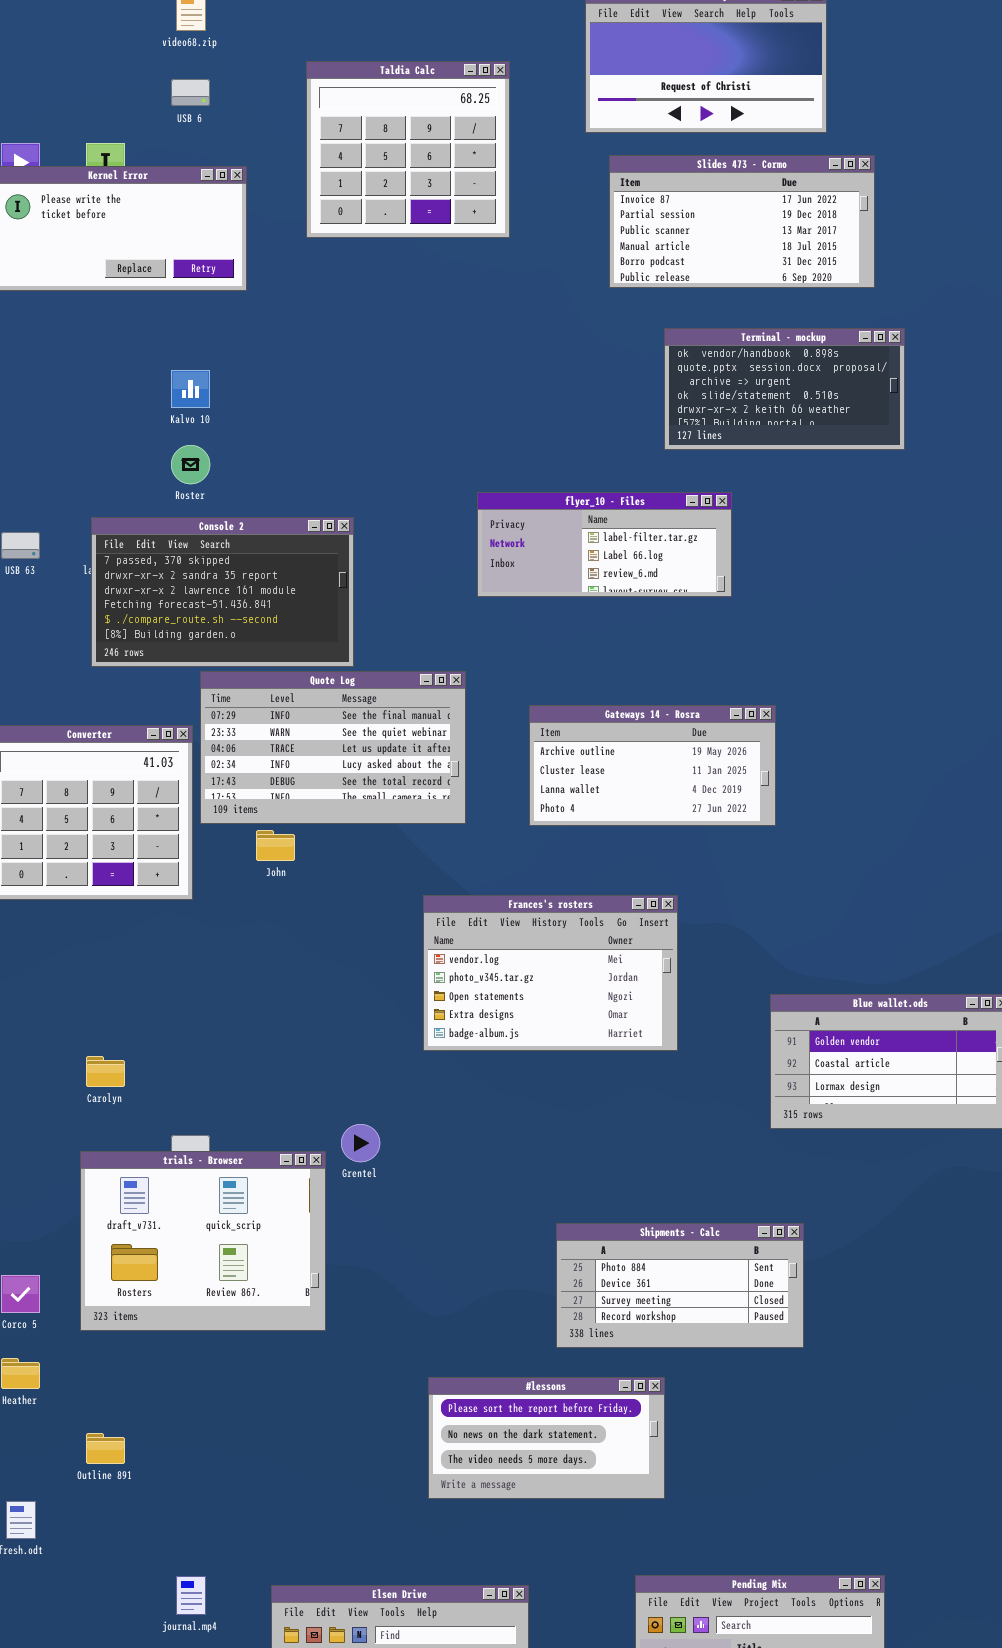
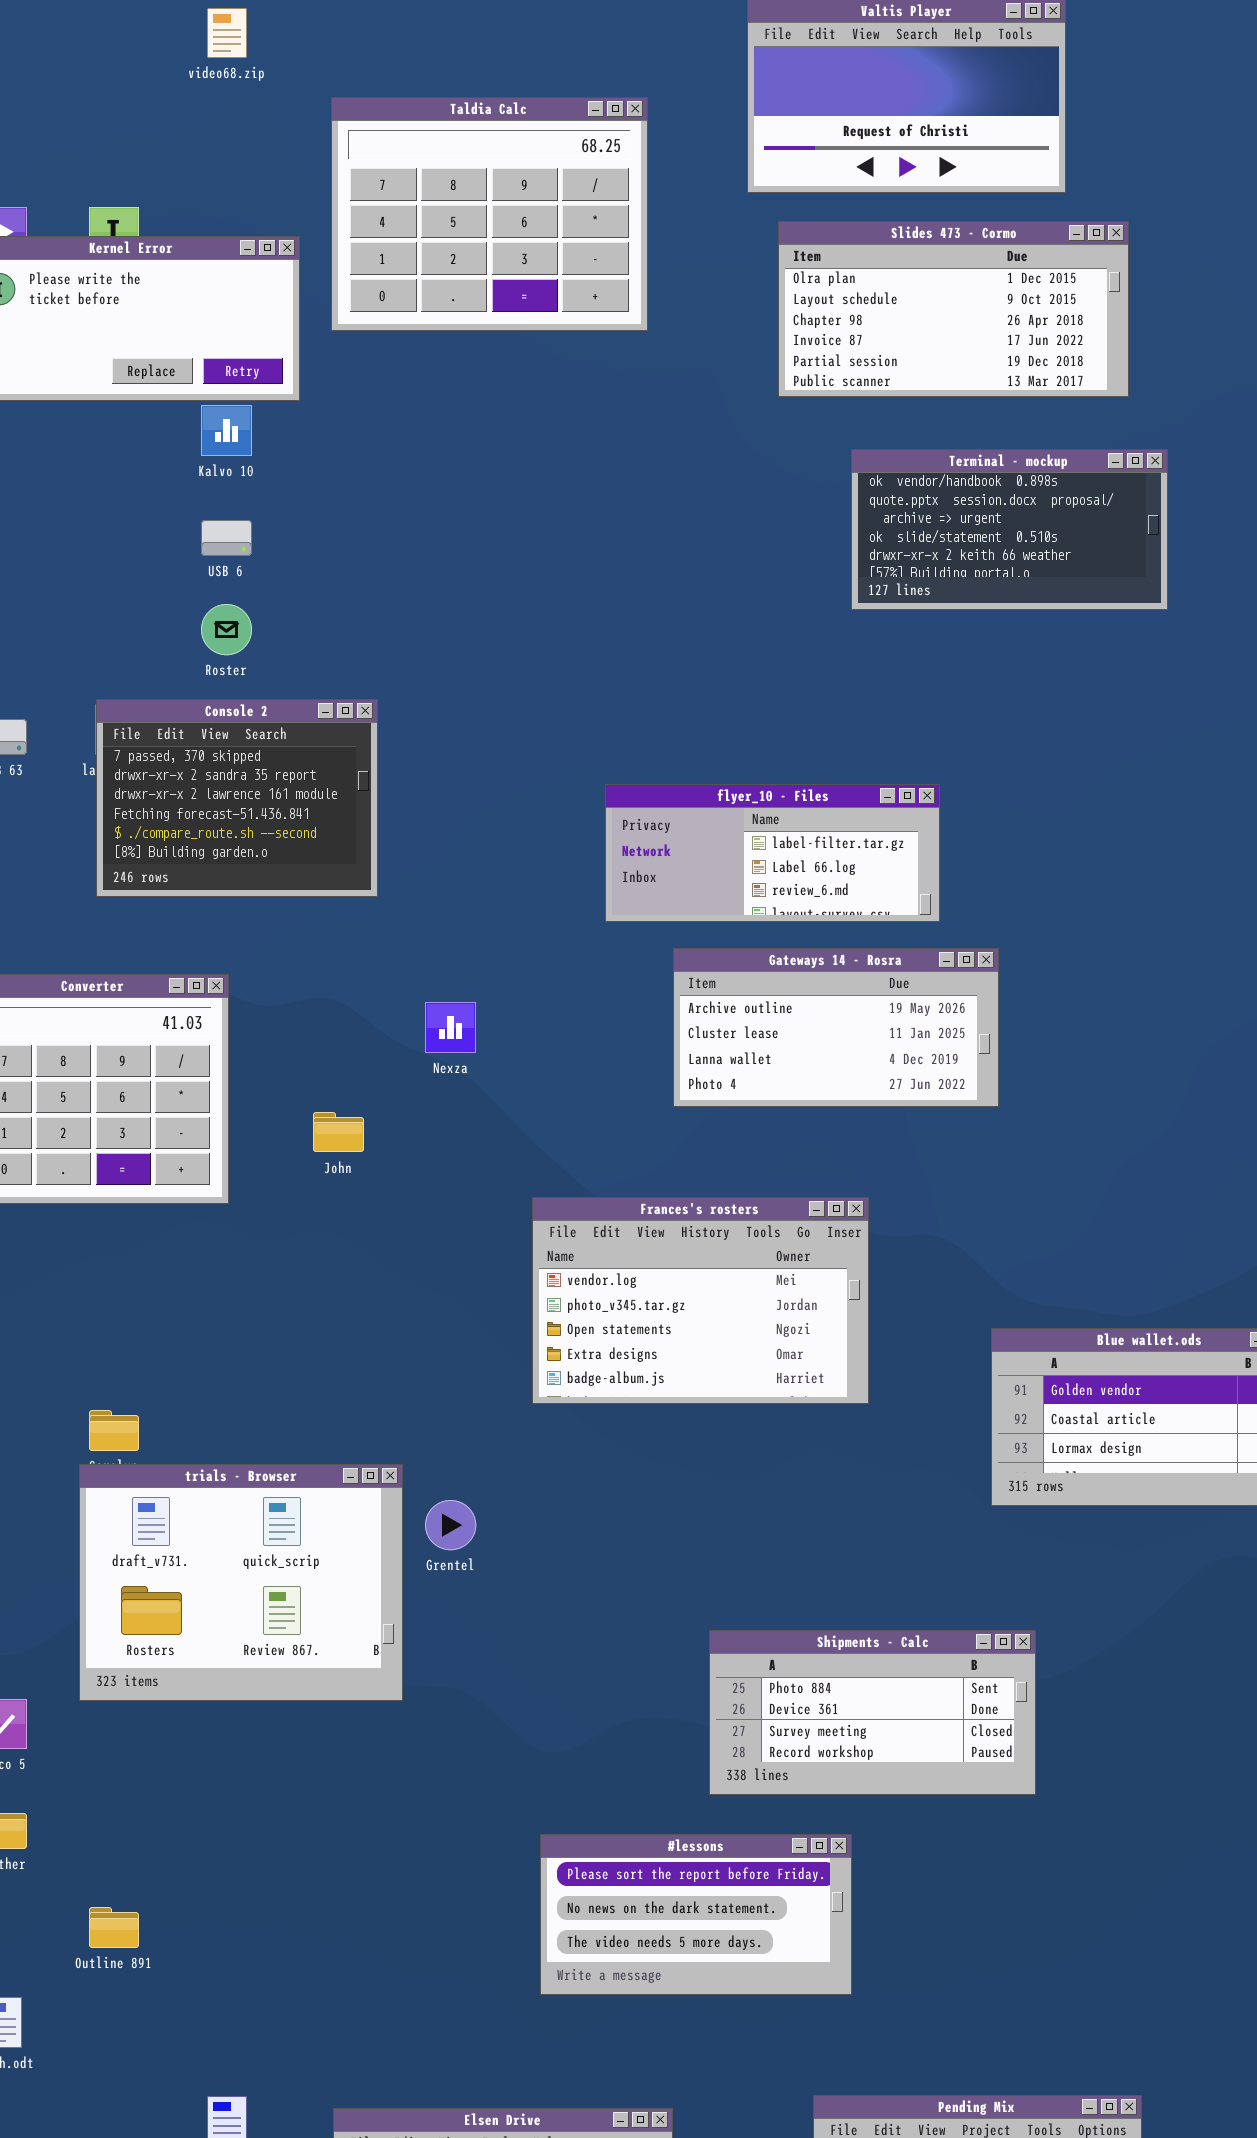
Taldia Calc: [306,61,510,238] -> [331,97,648,331], resized
USB 6: [171,79,210,106] -> [201,520,252,556], moved
Slides 473 - Cormo: [609,155,875,288] -> [778,221,1129,397], scrolled up 3 rows
Kalvo 10: [171,370,210,408] -> [201,405,252,456], moved
flyer_10 - Files: [477,492,732,597] -> [605,784,940,922], moved
Console 2: [91,517,354,667] -> [96,699,378,897], resized
Quote Log: [200,671,466,824] -> none, closed
trials - Browser: [80,1151,326,1331] -> [79,1464,403,1701], moved

